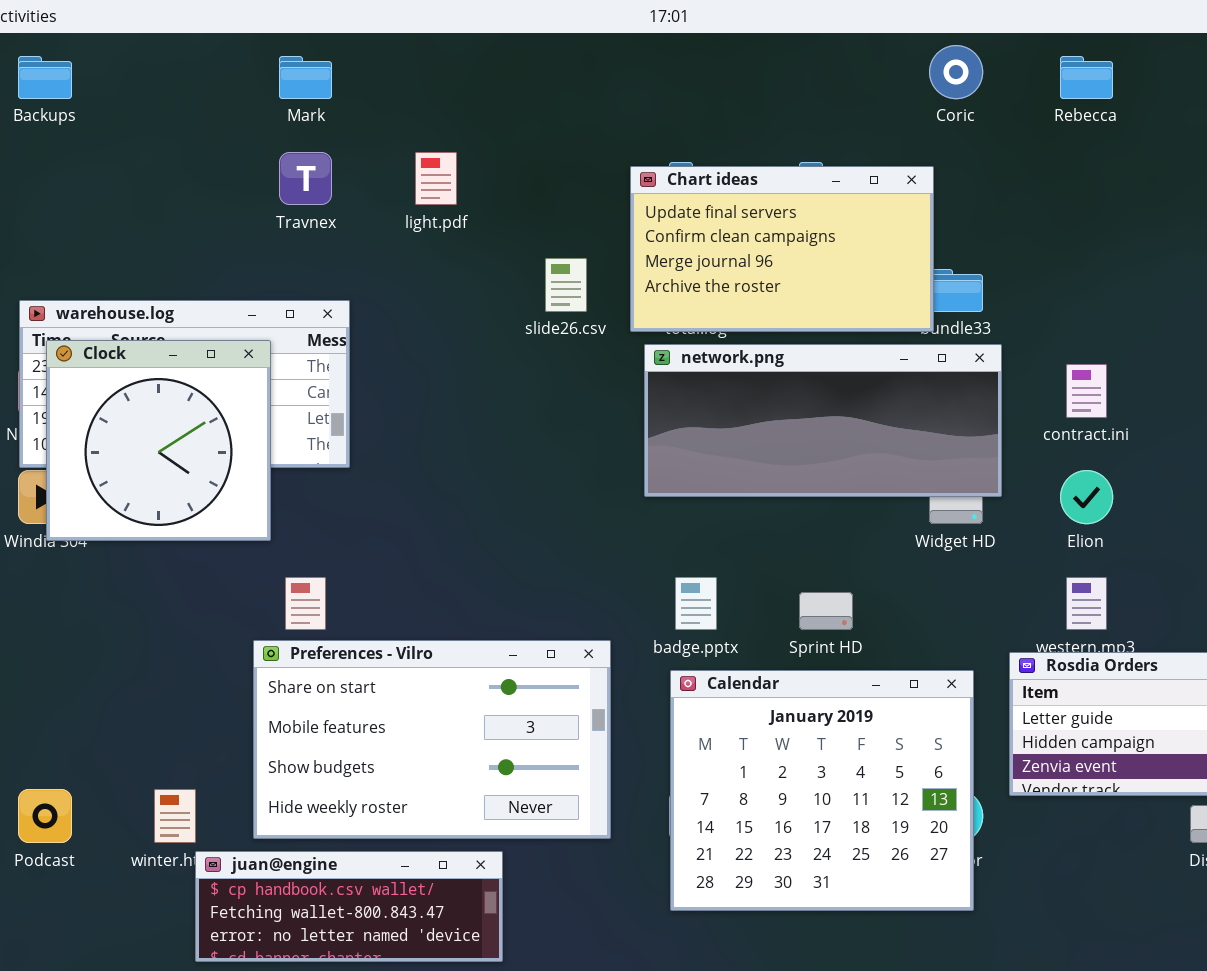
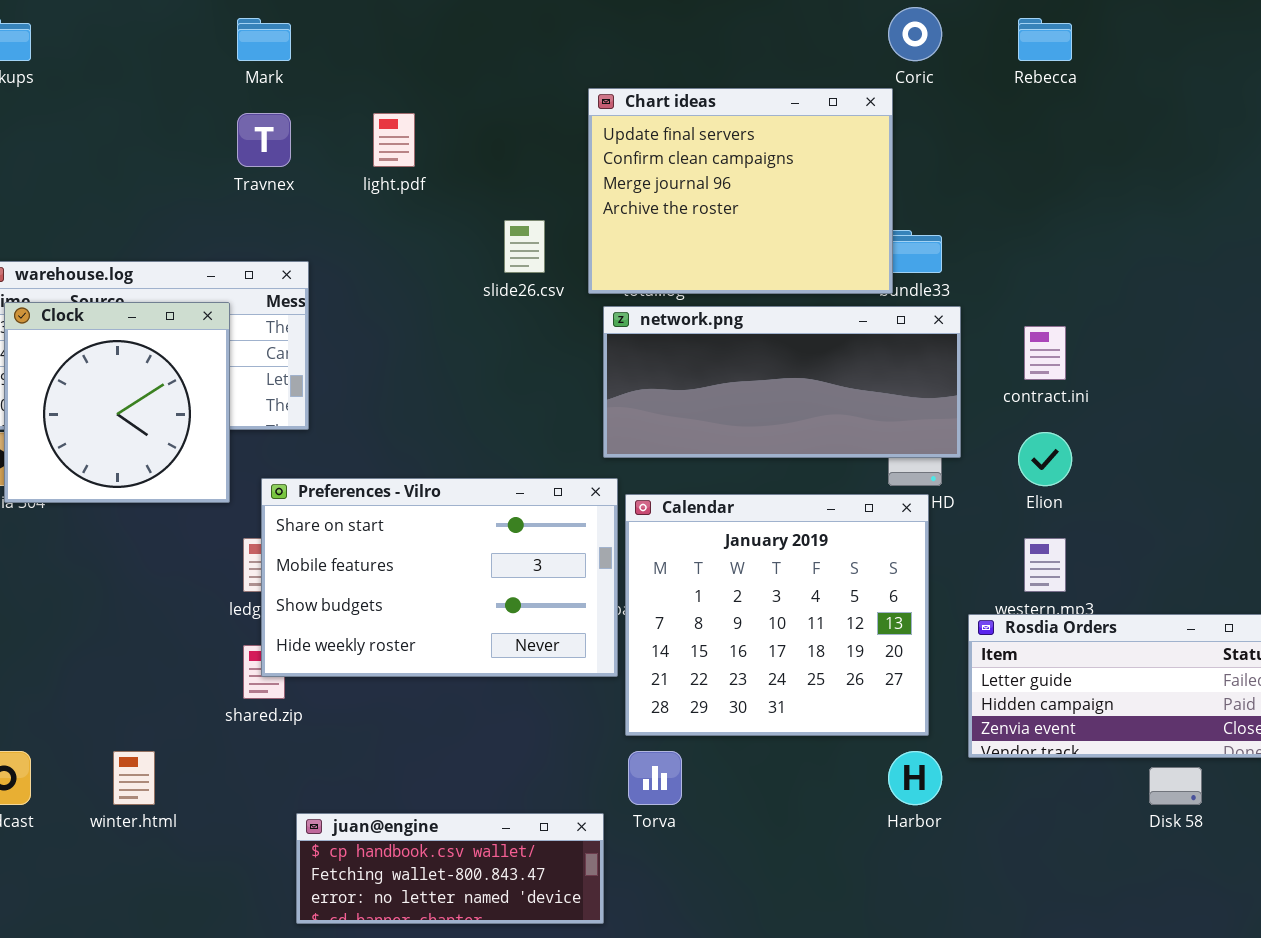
Chart ideas: [630,166,934,332] -> [588,88,893,294], resized
Preferences - Vilro: [253,640,611,839] -> [261,478,618,677], moved
Calendar: [670,670,974,911] -> [625,494,929,736], moved
juan@engine: [195,851,503,962] -> [296,813,604,924], moved

